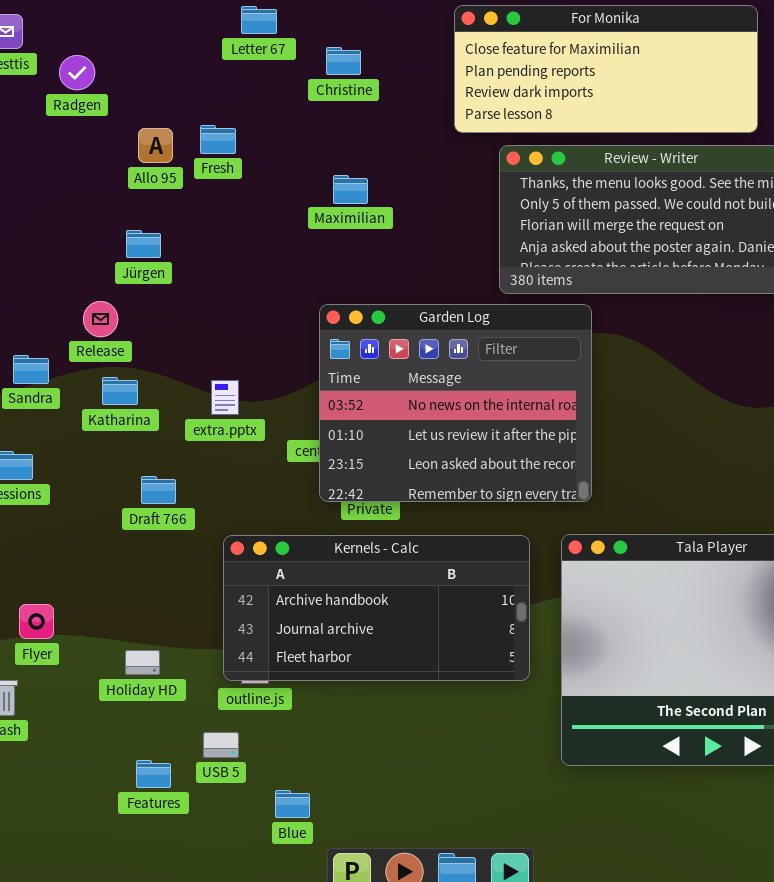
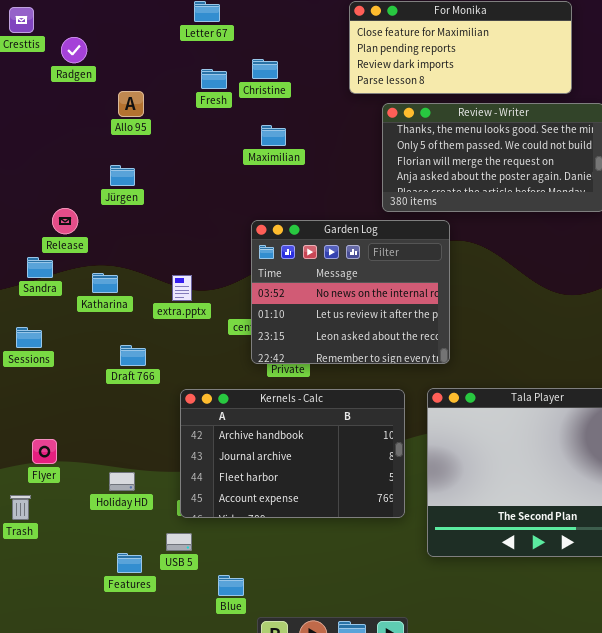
Christine: [326,47,361,75] -> [252,59,278,79], moved
Fresh: [200,125,236,154] -> [201,69,227,89], moved
Release: [83,301,118,337] -> [52,208,78,234], moved
Kernels - Calc: [223,535,530,681] -> [180,389,405,518], resized

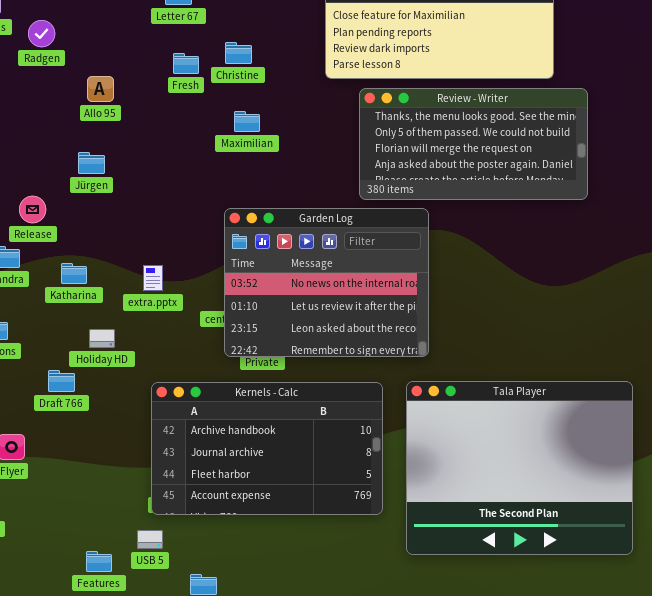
Draft 766: [120,345,146,366] -> [48,370,75,392], moved
Holiday HD: [109,472,135,491] -> [89,329,115,348], moved

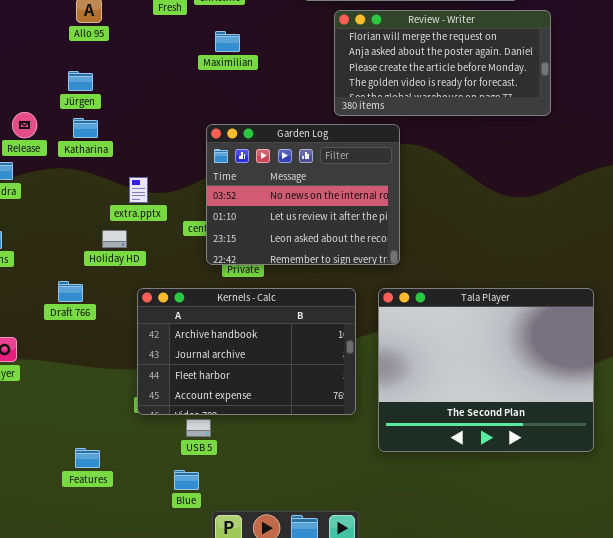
Review - Writer: [359,88,588,200] -> [334,10,551,116], scrolled down 2 rows
Katharina: [61,263,87,284] -> [73,118,98,138], moved
Holiday HD: [89,329,115,348] -> [102,230,127,248], moved
Draft 766: [48,370,75,392] -> [58,281,83,302], moved
USB 5: [137,530,163,549] -> [186,419,211,437], moved

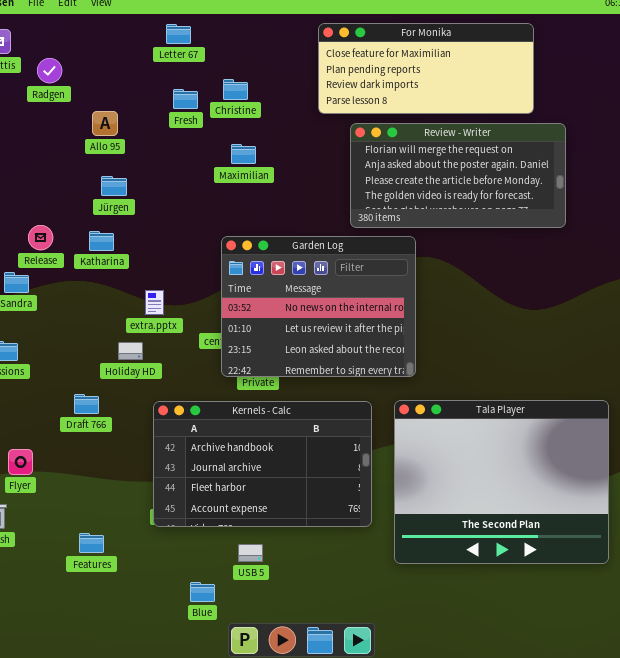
Jürgen: [68,71,93,91] -> [101,176,127,196], moved
USB 5: [186,419,211,437] -> [238,544,263,562], moved
Features: [75,448,100,468] -> [79,533,104,553], moved

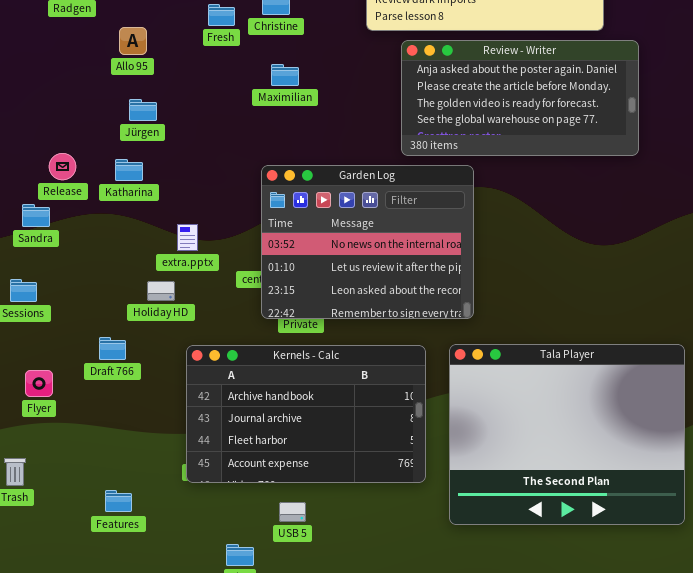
Review - Writer: [350,123,566,228] -> [401,40,639,156], scrolled down 1 row
Flyer: [8,449,33,475] -> [25,370,53,397], moved

